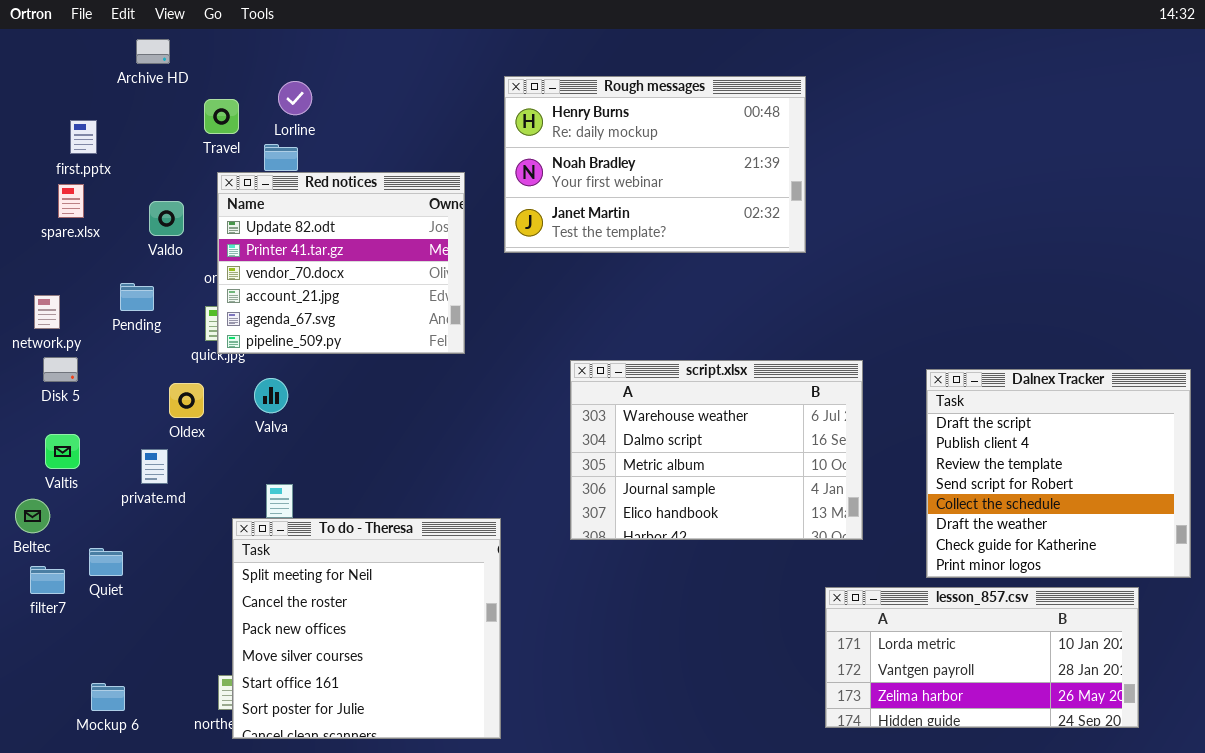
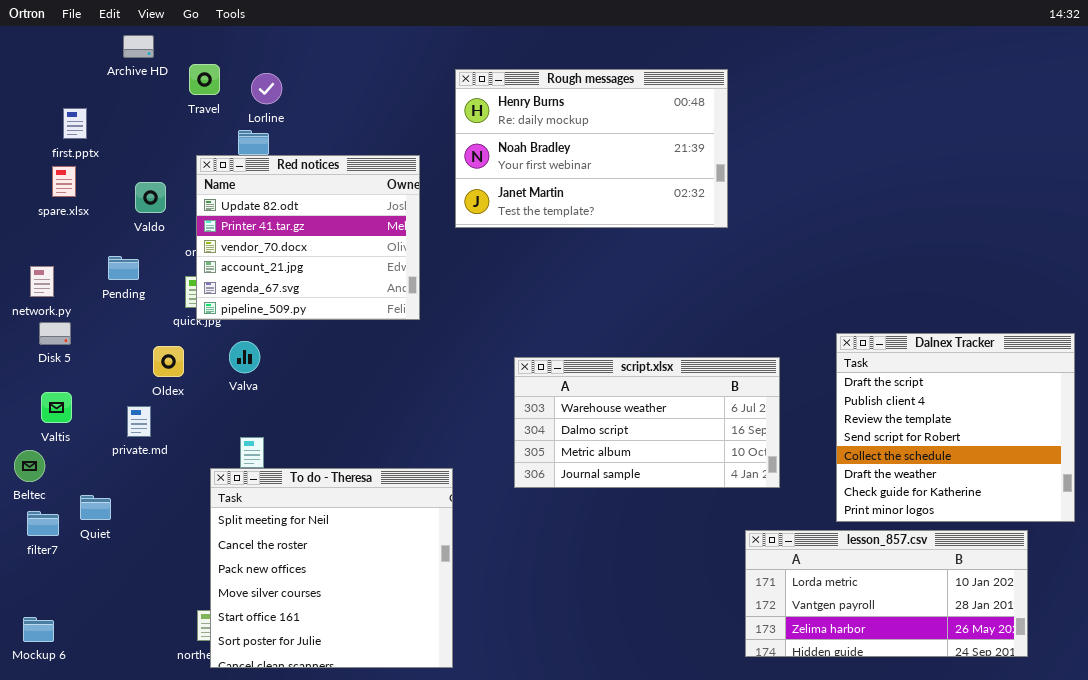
Travel: [204,99,239,134] -> [189,64,220,95], moved
script.xlsx: [570,360,863,540] -> [514,357,780,488], resized
Mockup 6: [91,683,125,711] -> [23,617,54,642], moved

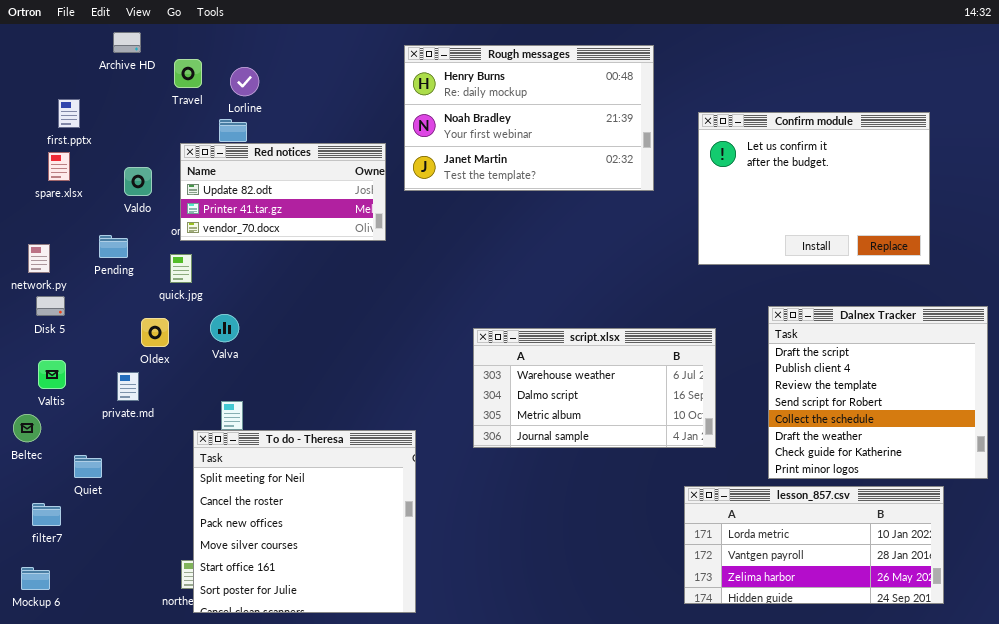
Rough messages: [455,69,728,228] -> [404,45,654,191], moved
Confirm module: none -> [698,112,930,265], opened
Red notices: [196,155,420,320] -> [180,143,386,241], resized
filter7: [27,511,59,536] -> [32,503,61,526], moved

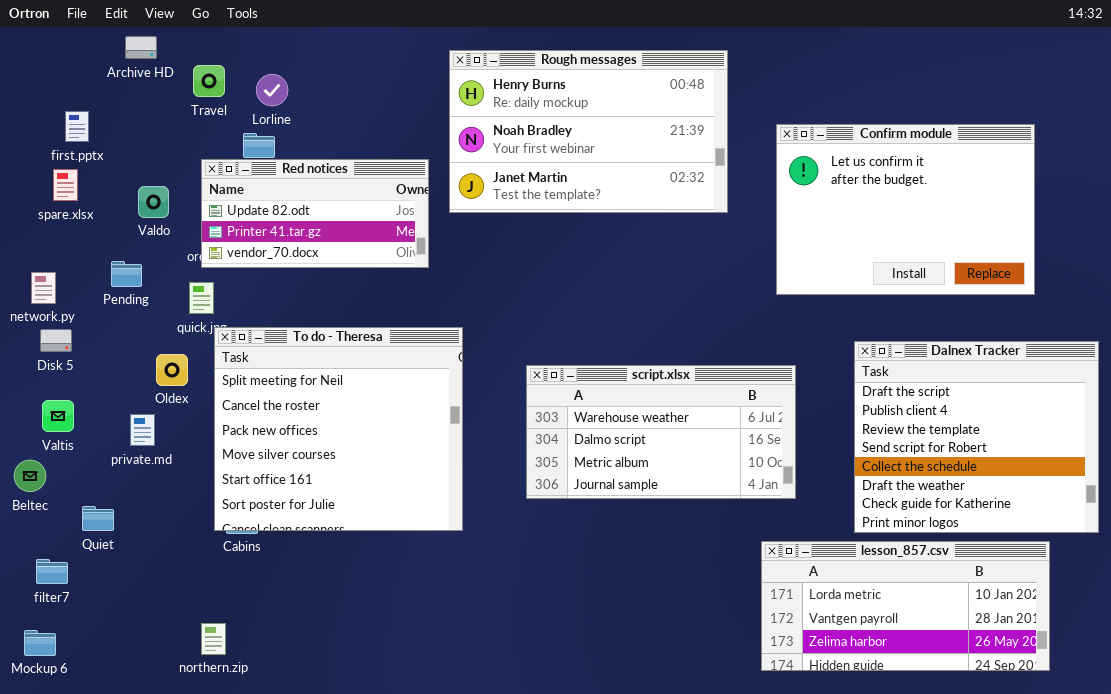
To do - Theresa: [193,430,416,613] -> [214,327,463,531], moved

